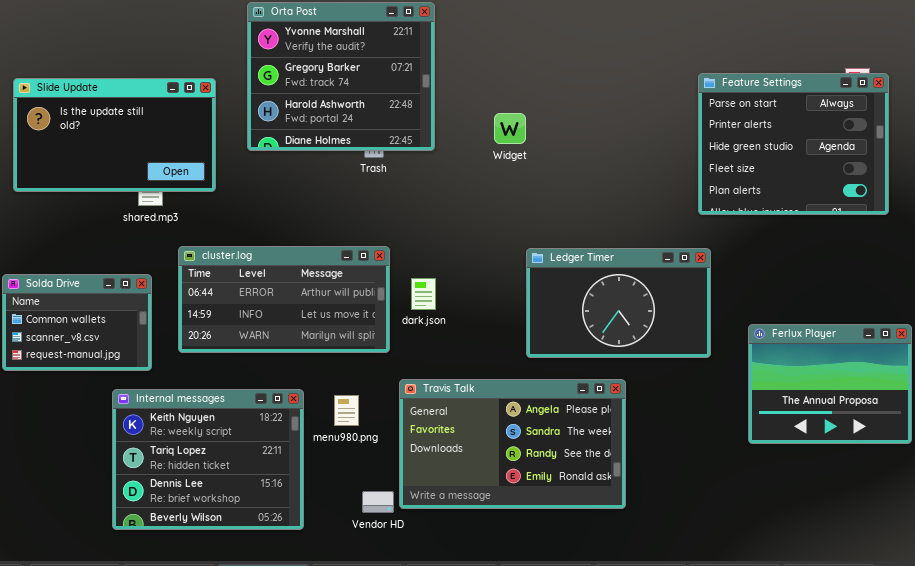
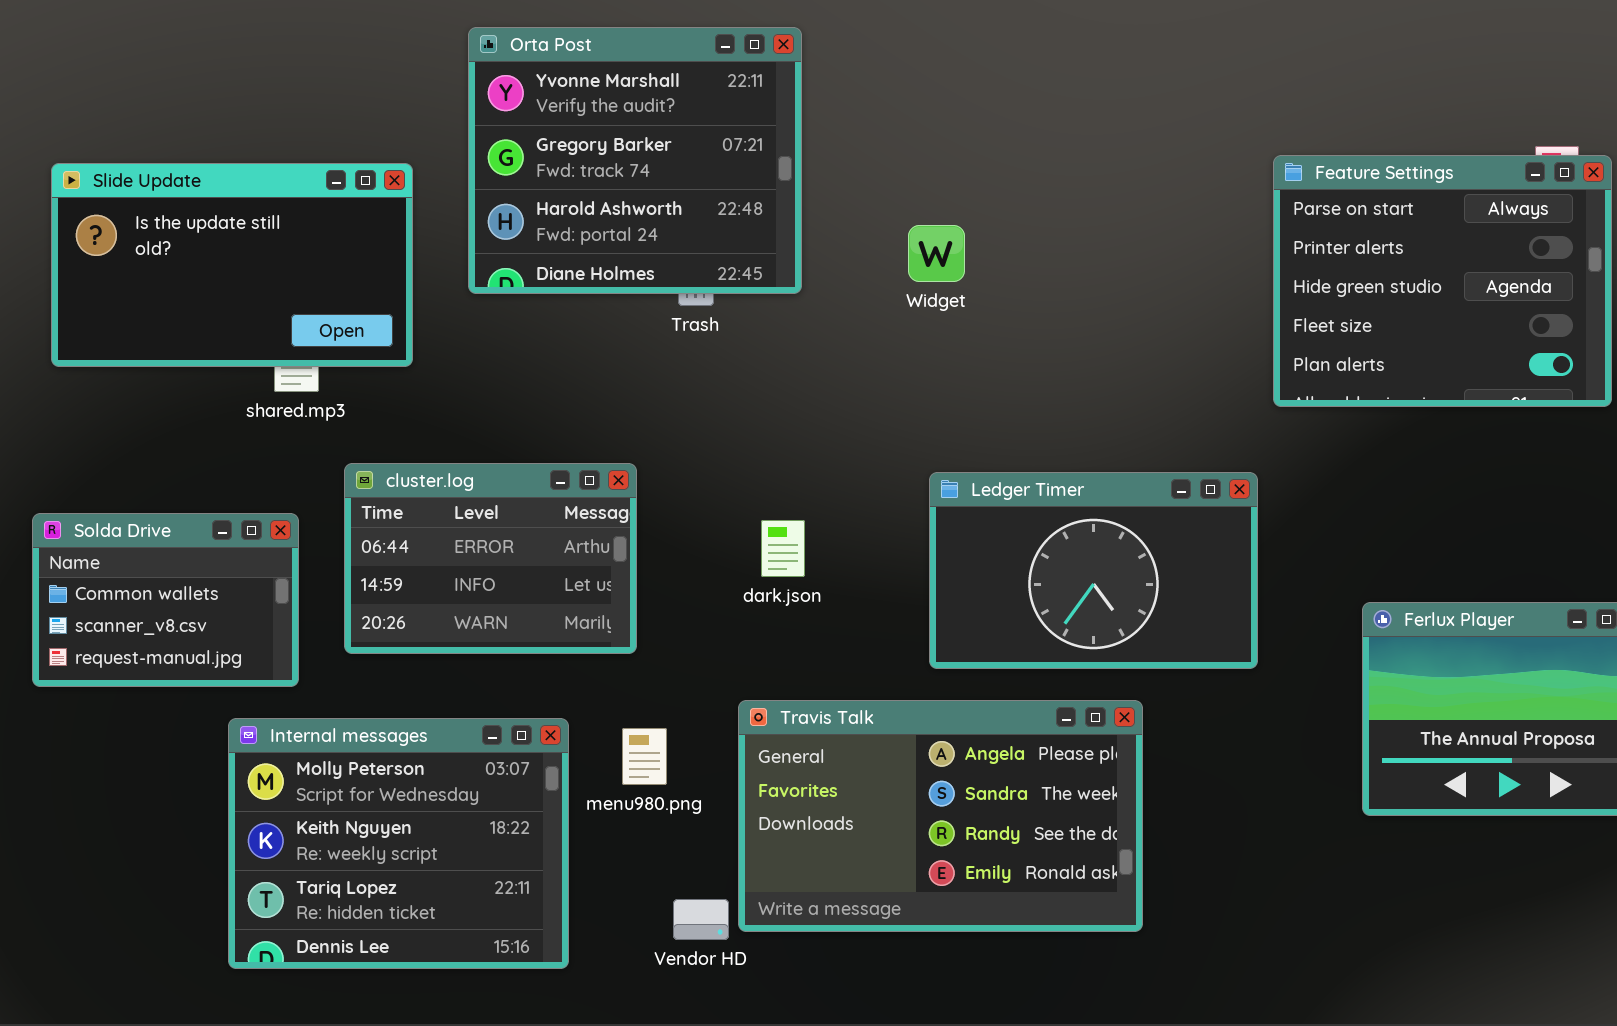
cluster.log: [178,246,390,353] -> [344,463,637,654], resized
Ledger Timer: [526,248,711,358] -> [929,472,1258,669], moved
Internal messages: [112,389,304,530] -> [228,718,569,969], scrolled up 1 row

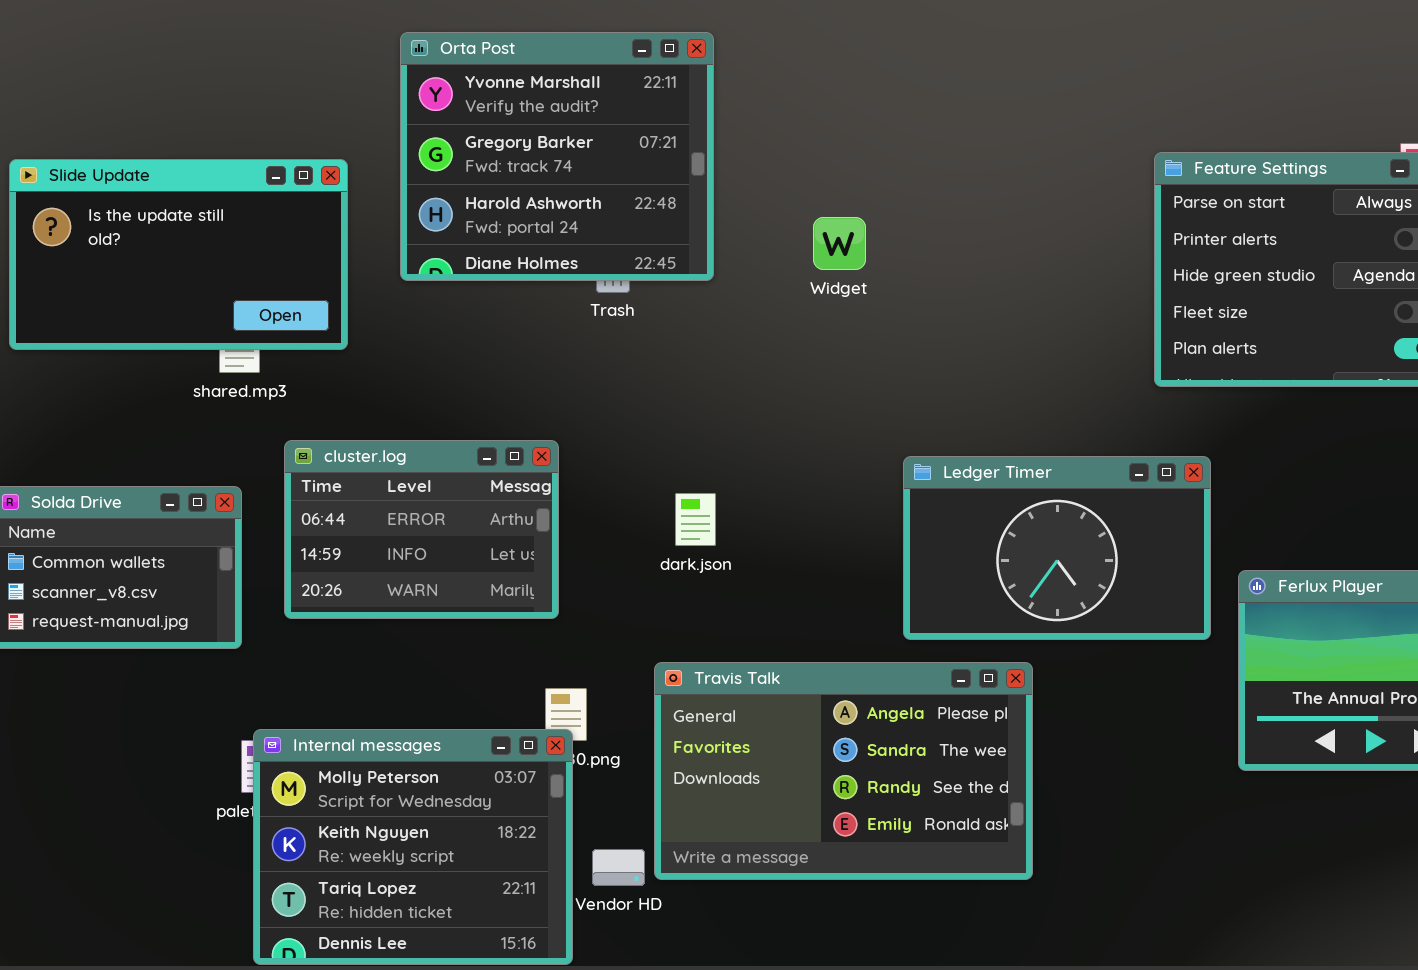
Ledger Timer: [929,472,1258,669] -> [903,456,1211,640], moved
Internal messages: [228,718,569,969] -> [253,729,573,965], moved

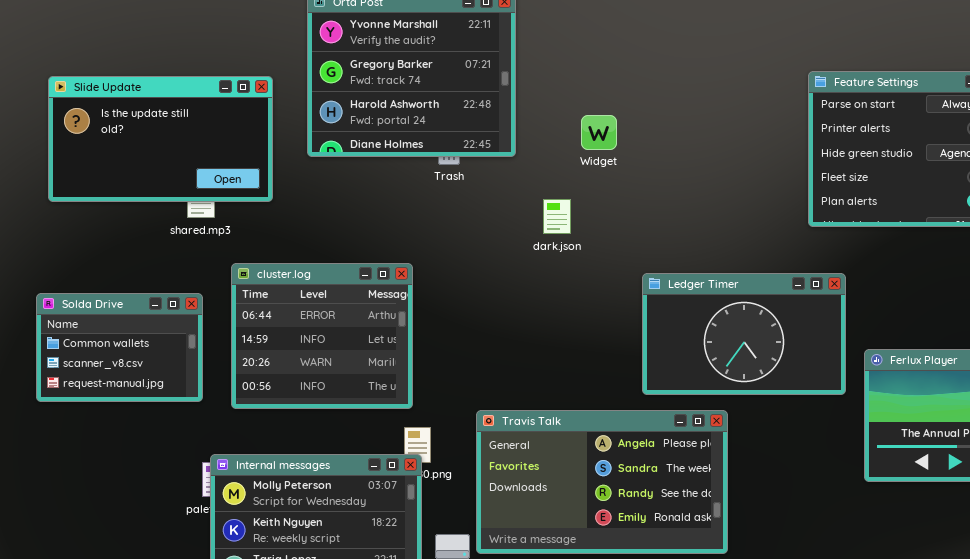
cluster.log: [284,440,559,619] -> [231,263,413,409], resized
dark.json: [675,493,716,546] -> [543,199,571,234], moved

